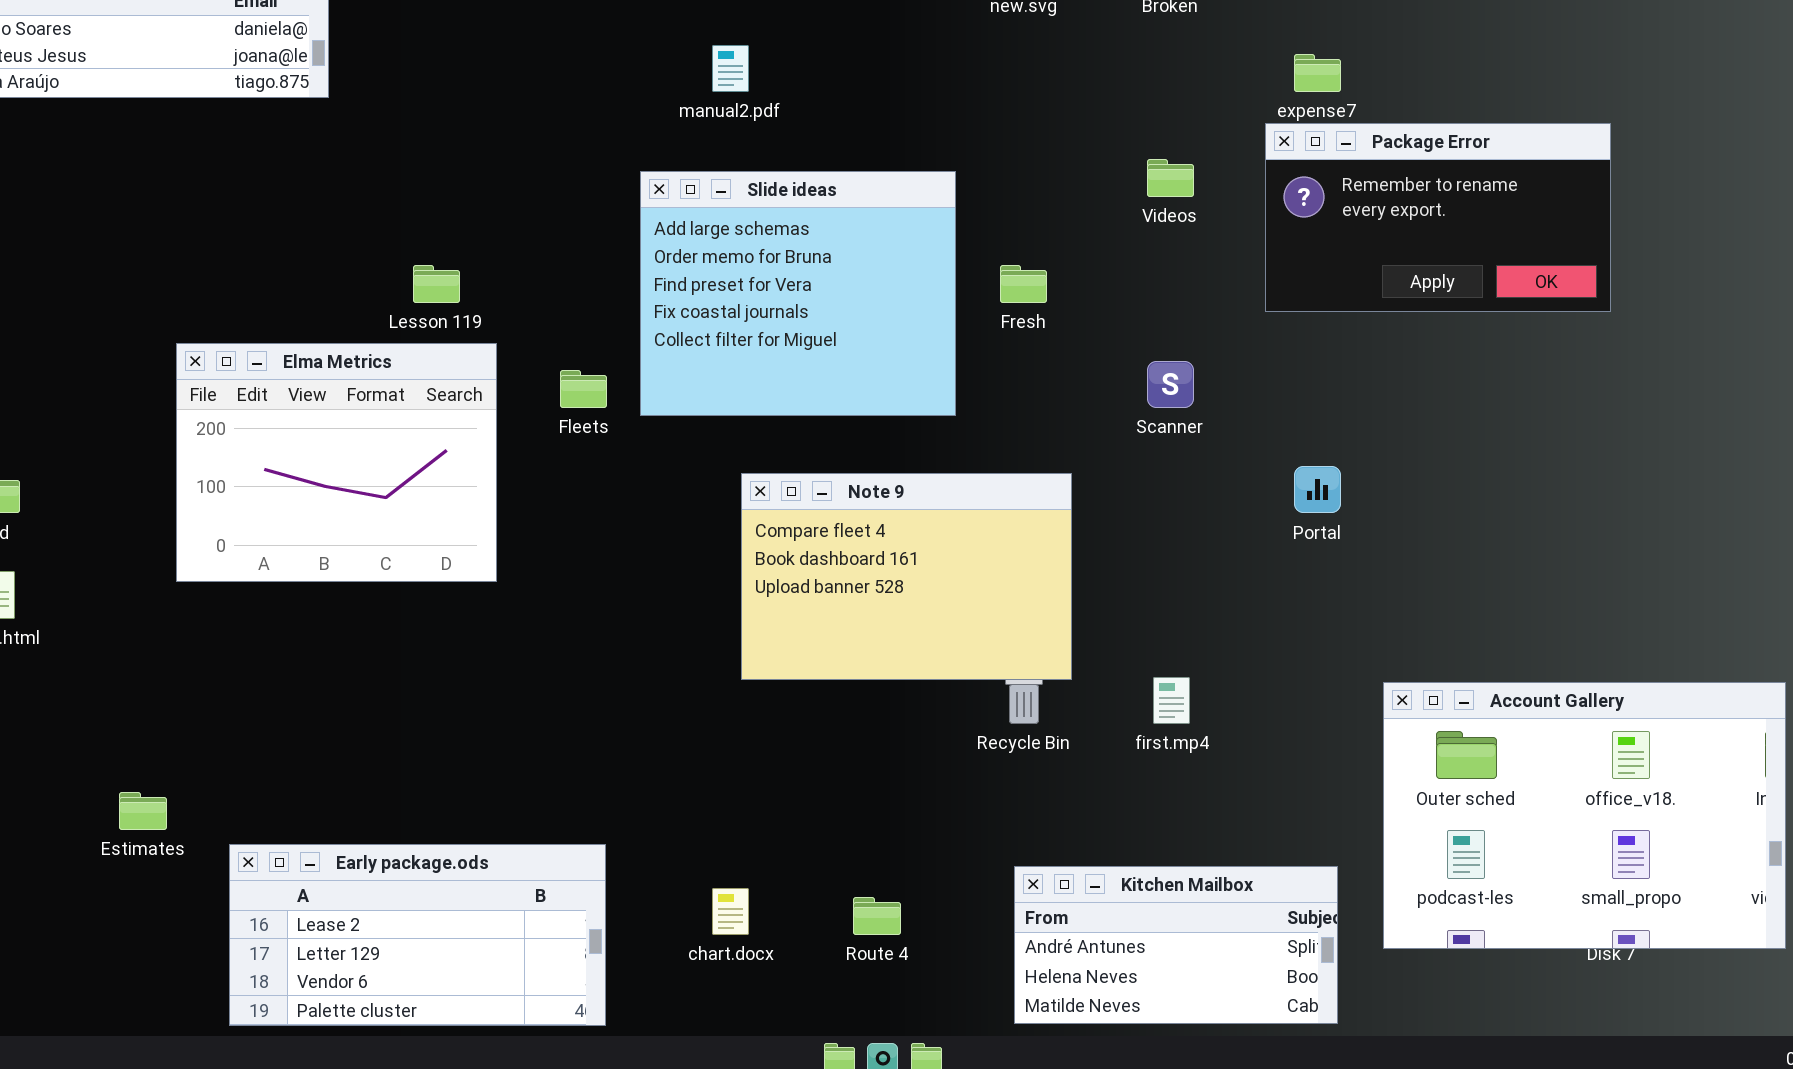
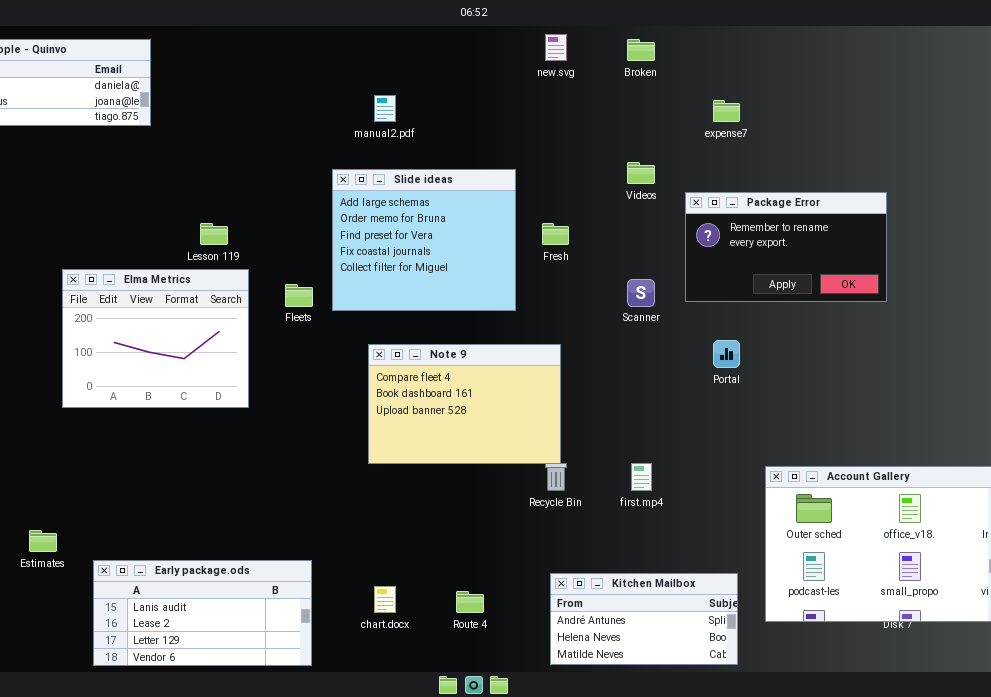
Package Error: [1265,123,1611,312] -> [685,192,887,302], moved
Note 9: [741,473,1072,680] -> [368,344,561,464], moved
Early package.ods: [229,844,606,1026] -> [93,560,312,666], scrolled up 1 row

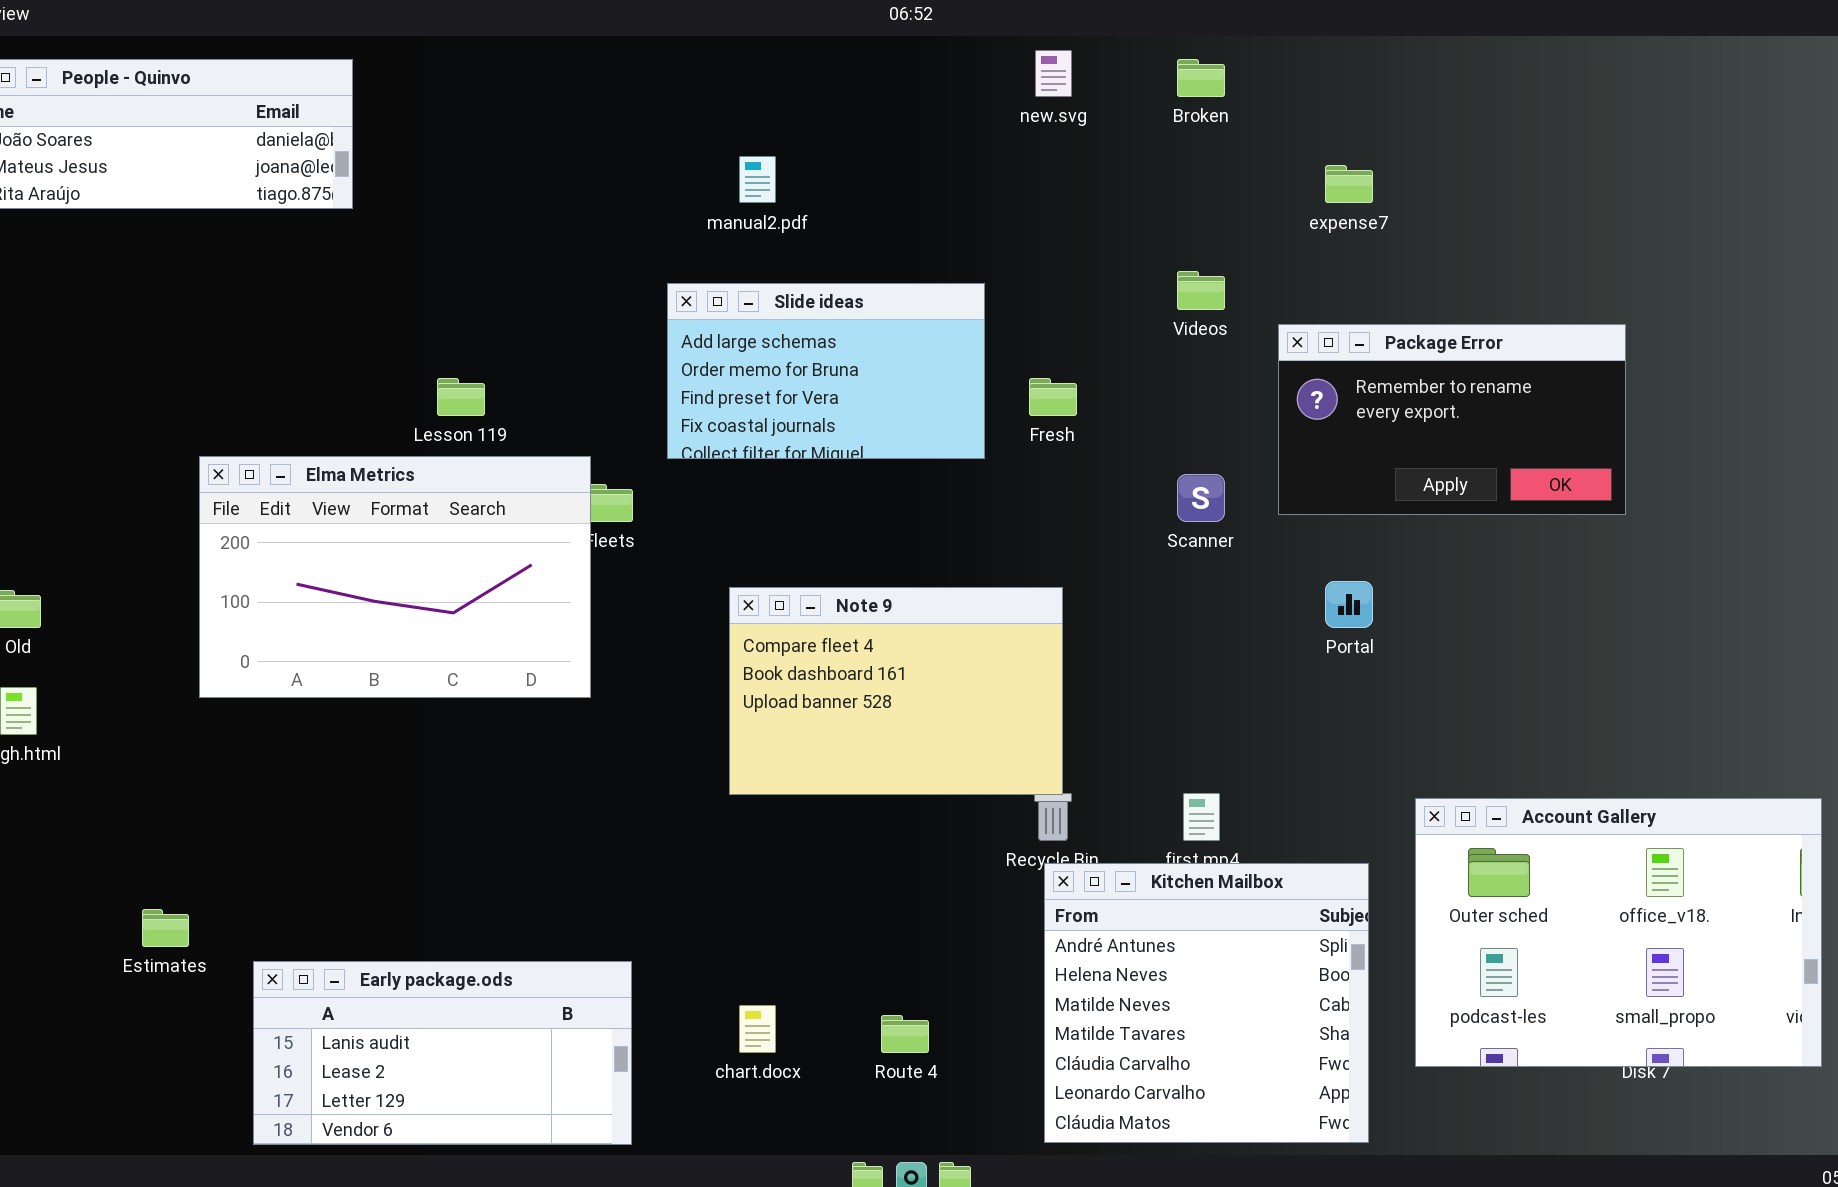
Slide ideas: [332,169,516,311] -> [667,283,985,459], resized
Elma Metrics: [62,269,249,408] -> [199,456,591,698], resized
Kitchen Mailbox: [550,573,738,665] -> [1044,863,1369,1143], resized

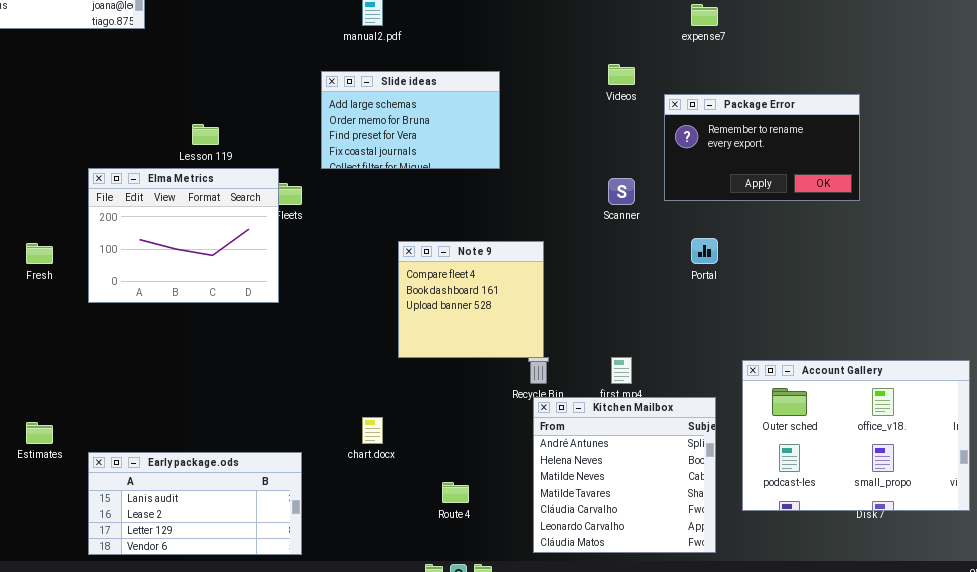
Fresh: [1029,378,1077,416] -> [26,243,53,264], moved
Elma Metrics: [199,456,591,698] -> [88,168,279,303], resized
Note 9: [729,587,1063,795] -> [398,241,544,358], resized
chart.docx: [739,1005,776,1053] -> [362,417,383,444], moved

